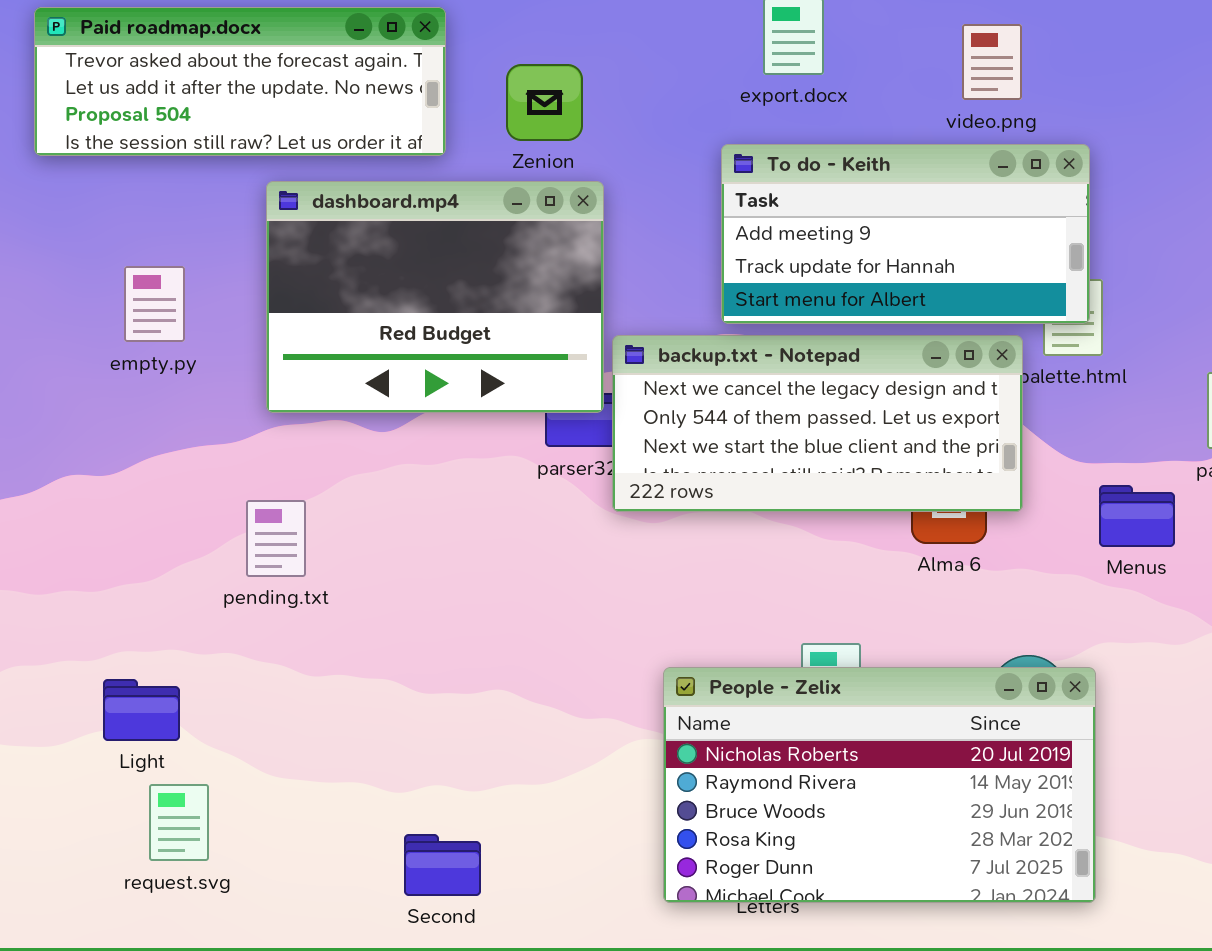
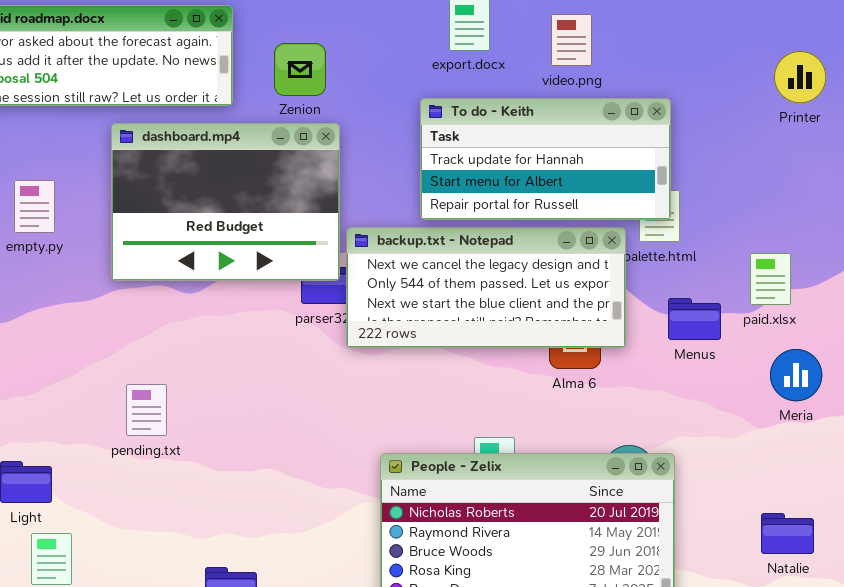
video.png: [962,24,1022,100] -> [551,14,592,66], moved
To do - Keith: [721,144,1090,324] -> [420,98,671,220], scrolled down 1 row
Menus: [1099,485,1175,547] -> [668,298,721,340], moved
pending.txt: [246,500,306,577] -> [126,384,167,436], moved

